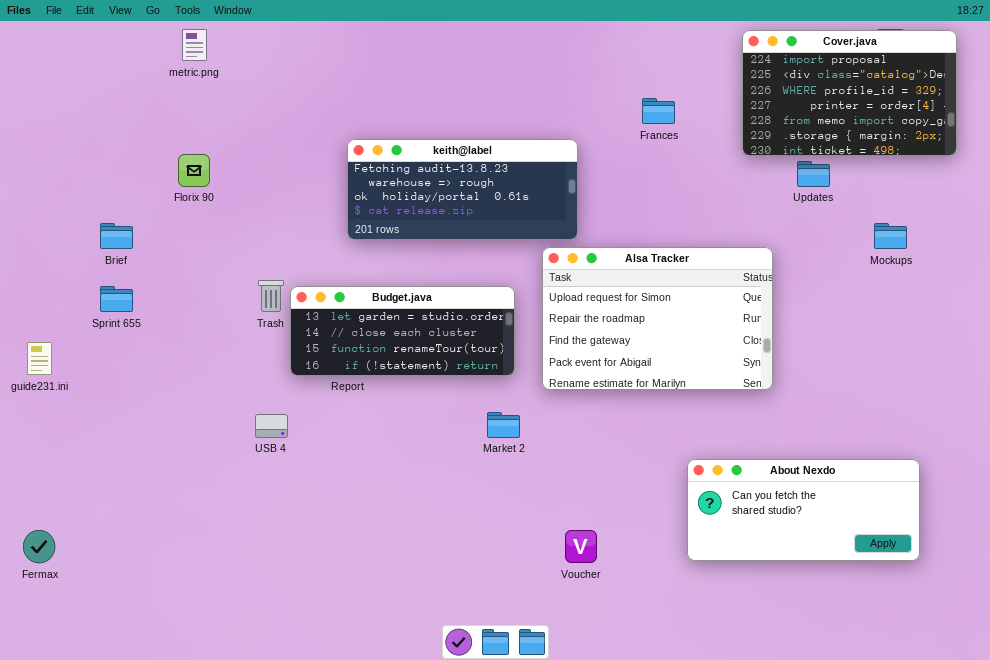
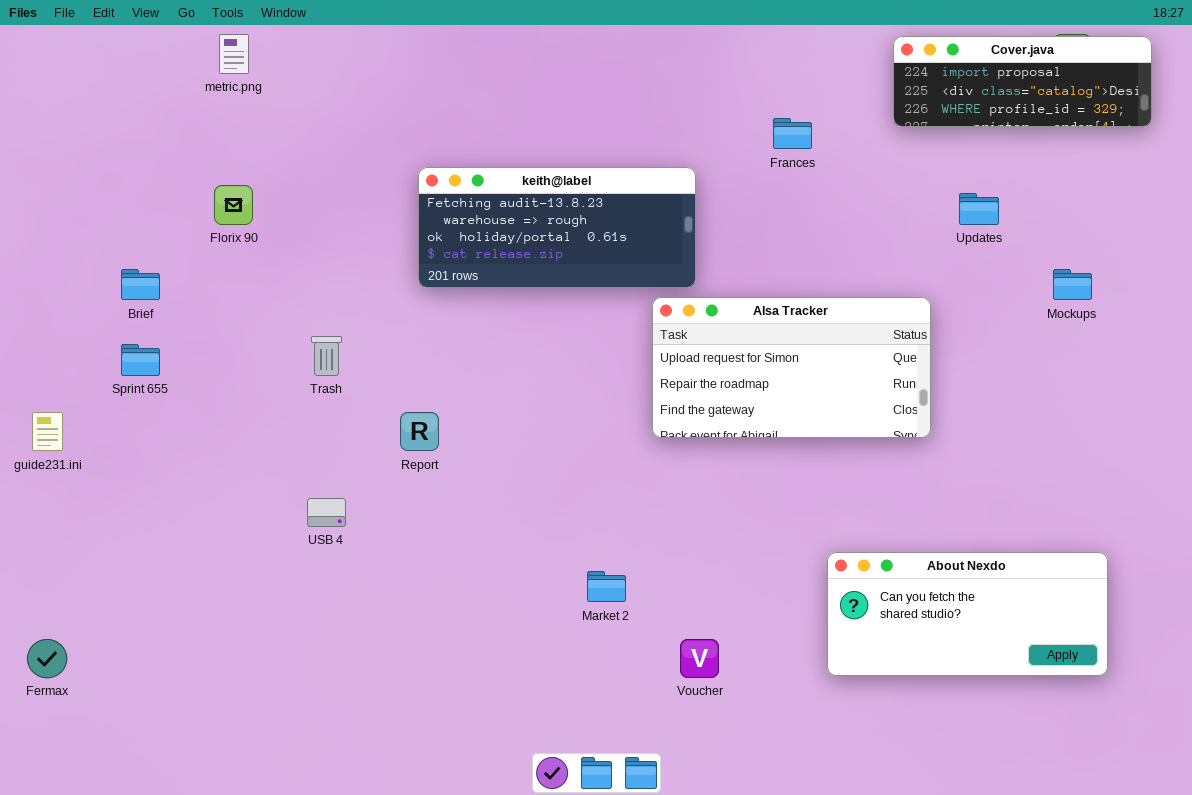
Cover.java: [742,30,957,156] -> [893,36,1152,127], resized
Alsa Tracker: [542,247,773,390] -> [652,297,931,438], resized
Budget.java: [290,286,515,376] -> none, closed
Market 2: [487,412,520,438] -> [587,571,626,602], moved

